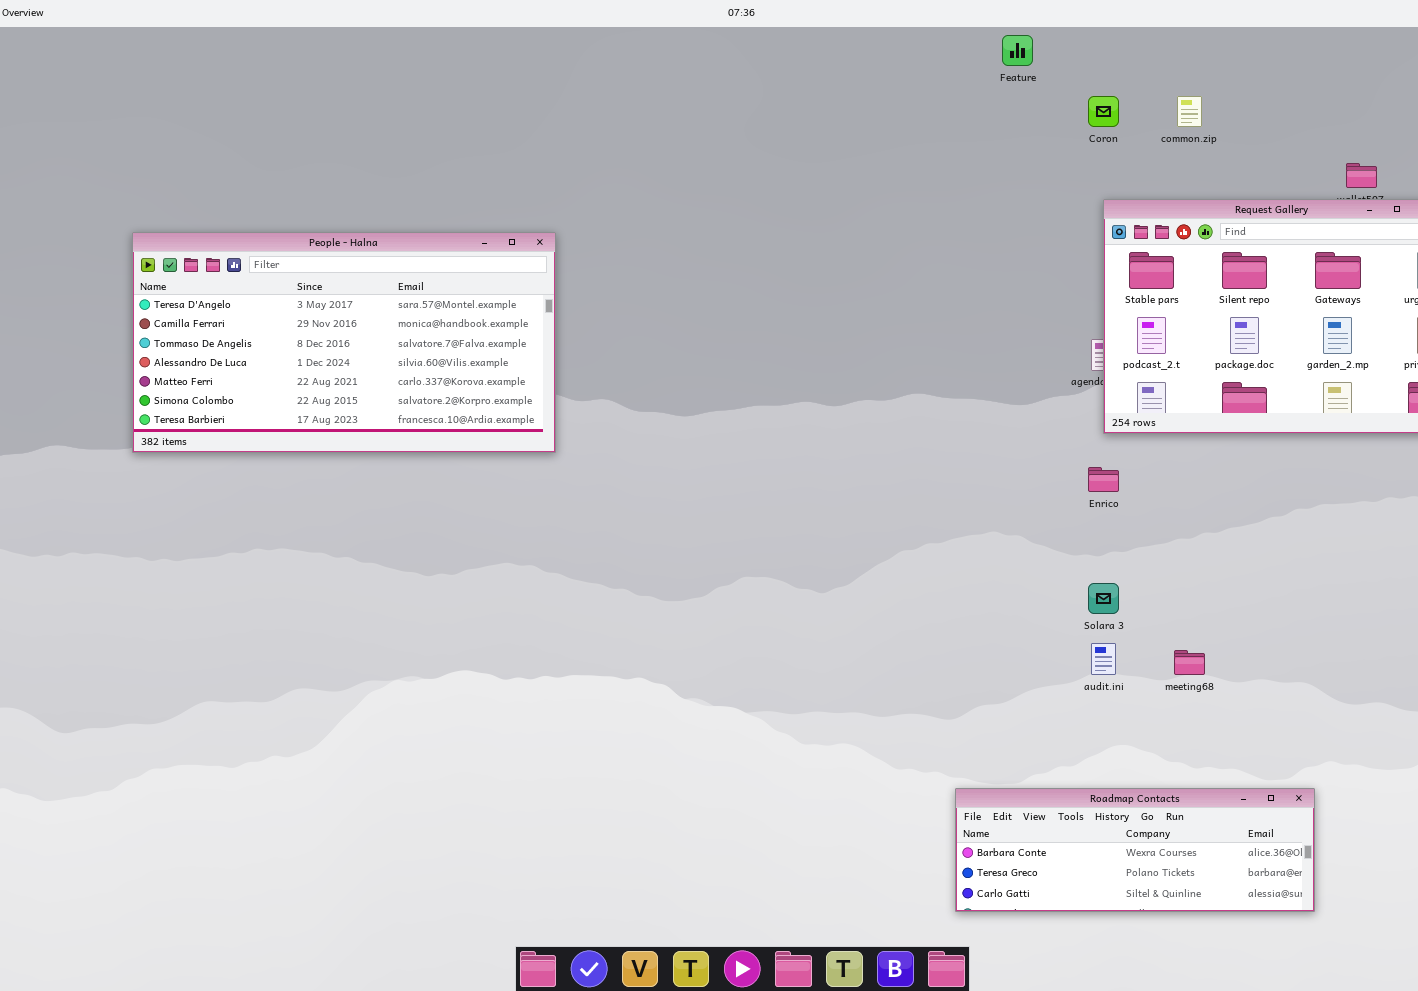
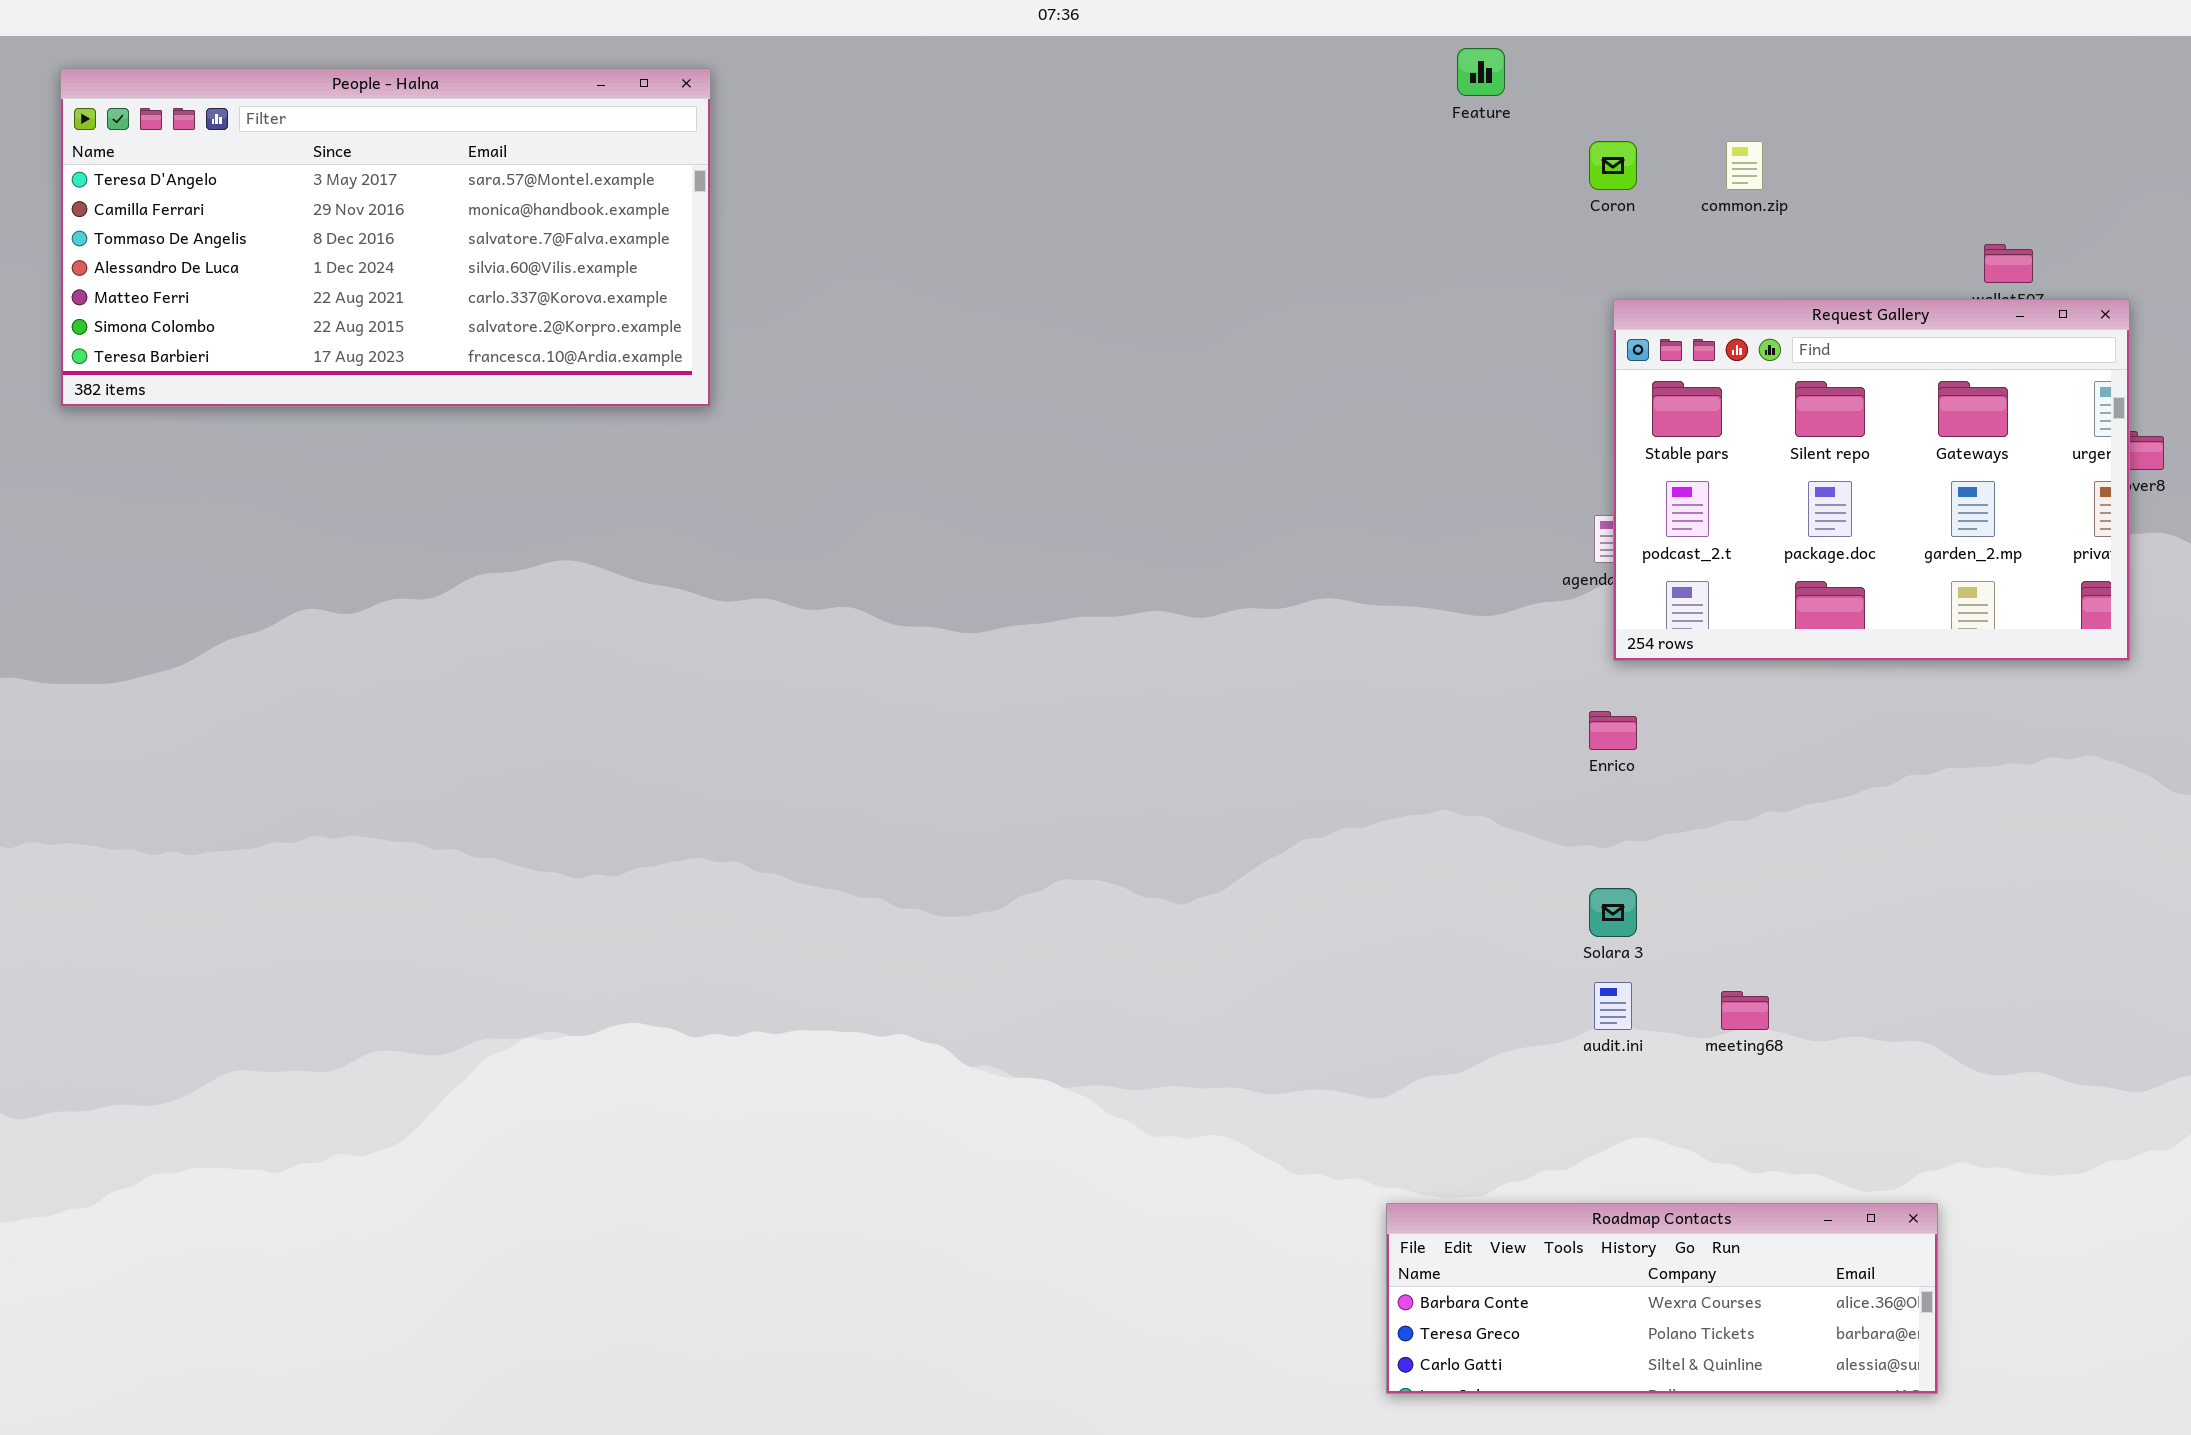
People - Halna: [132,232,556,453] -> [60,68,711,407], moved

